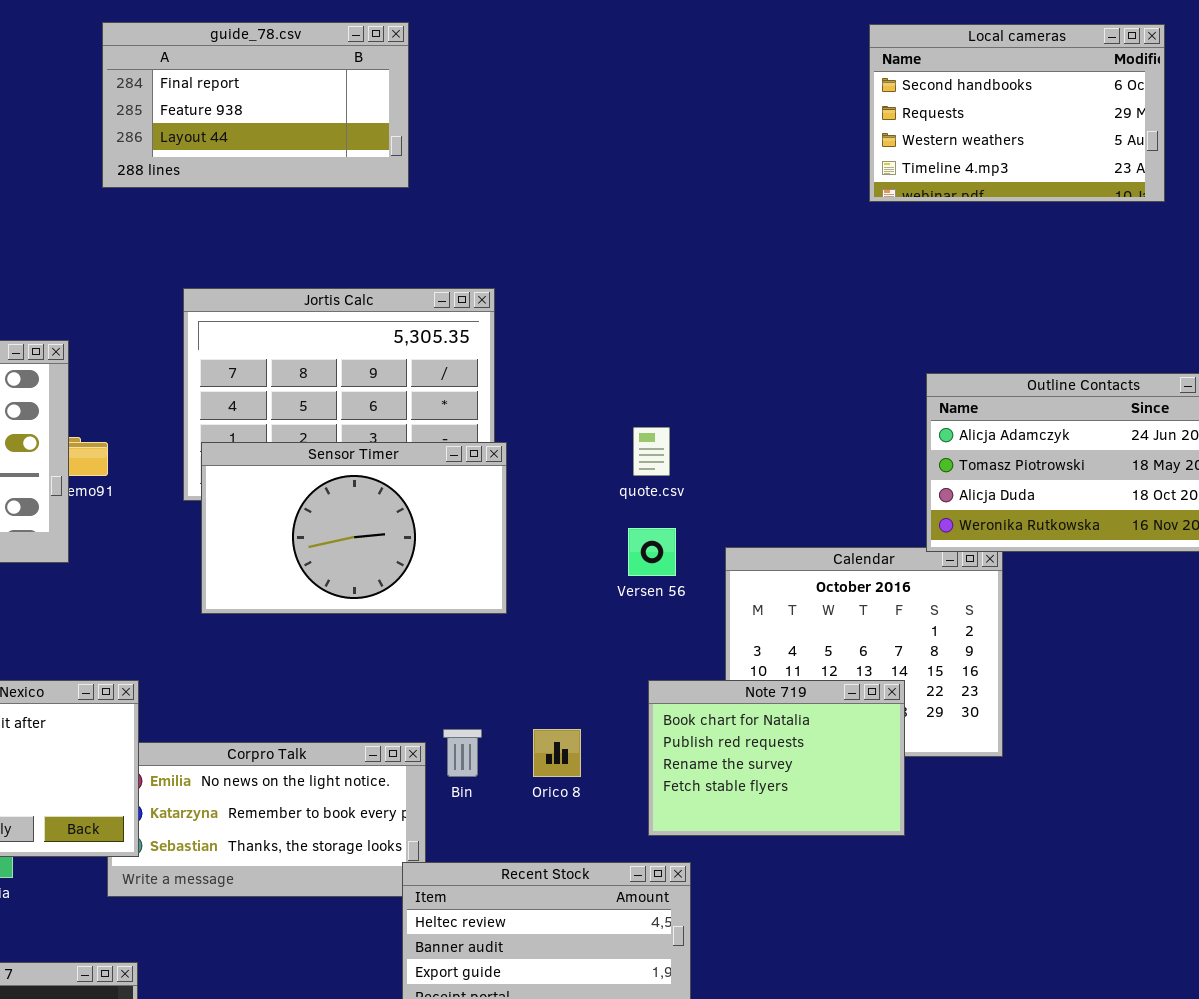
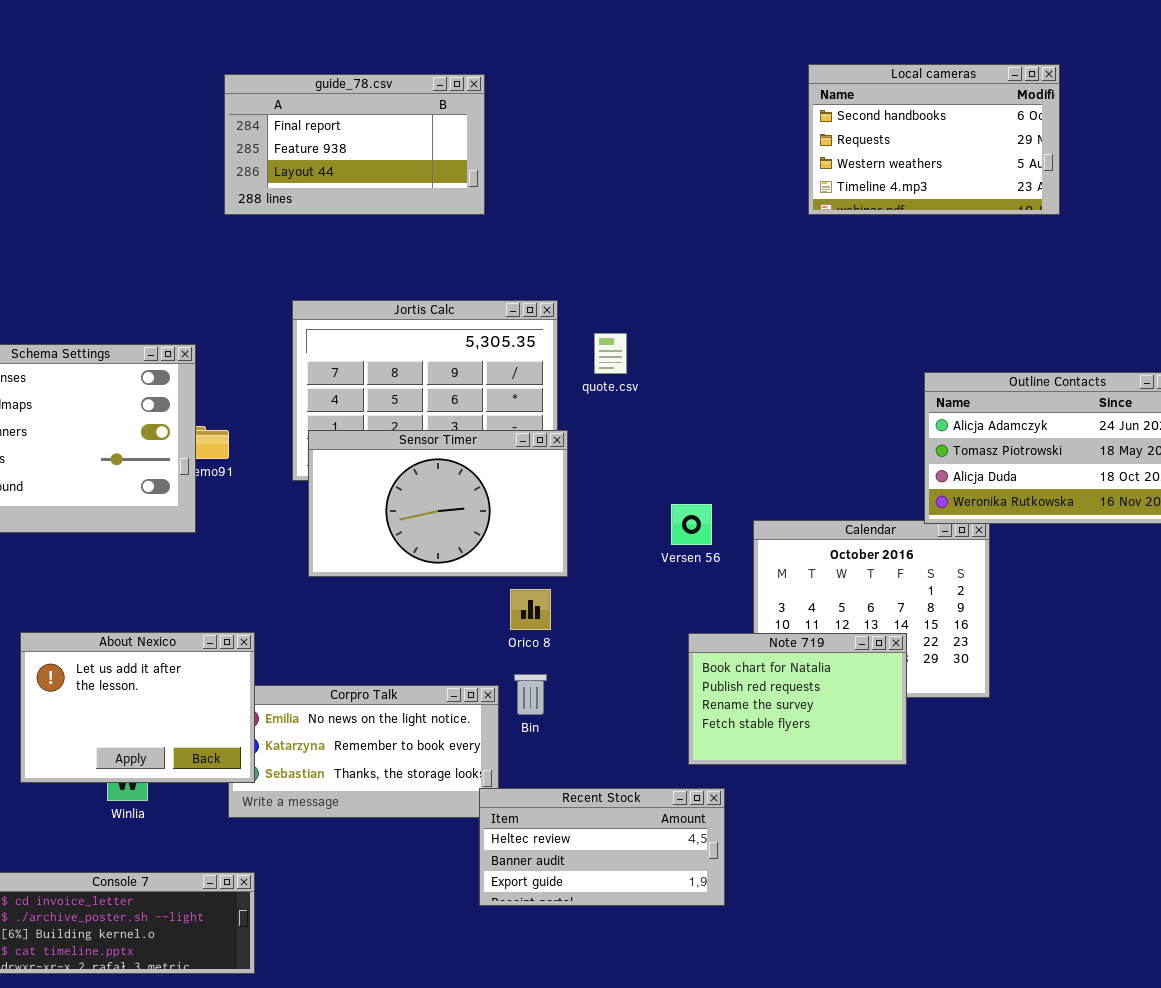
Local cameras: [869,24,1165,202] -> [808,64,1060,215], moved
quote.csv: [633,427,670,476] -> [594,333,627,374], moved
Orico 8: [533,729,581,777] -> [510,589,551,630], moved

